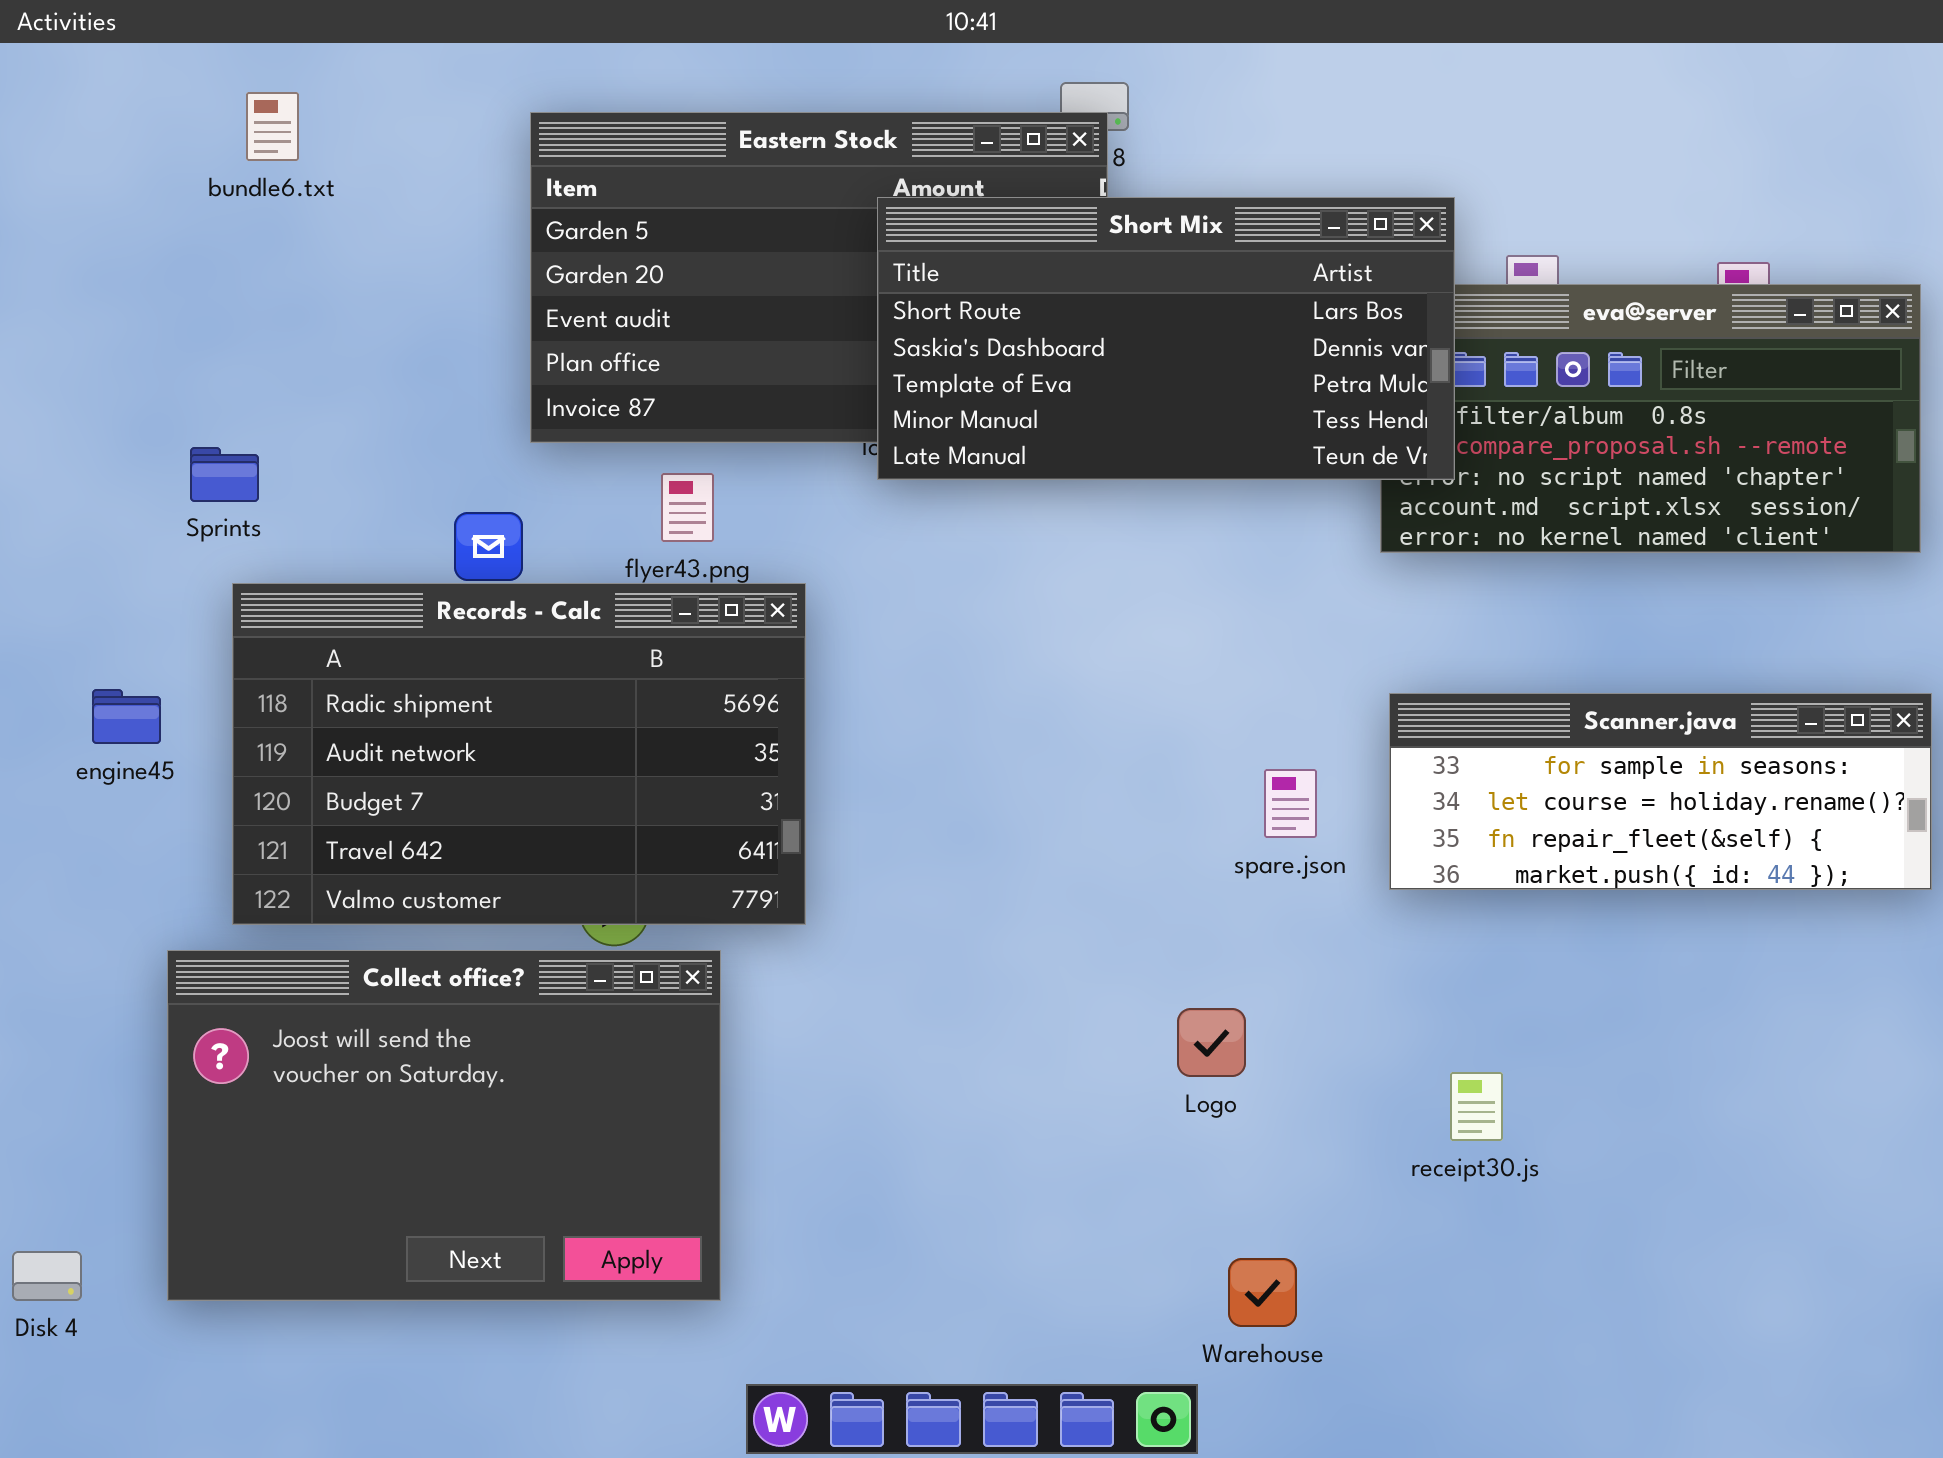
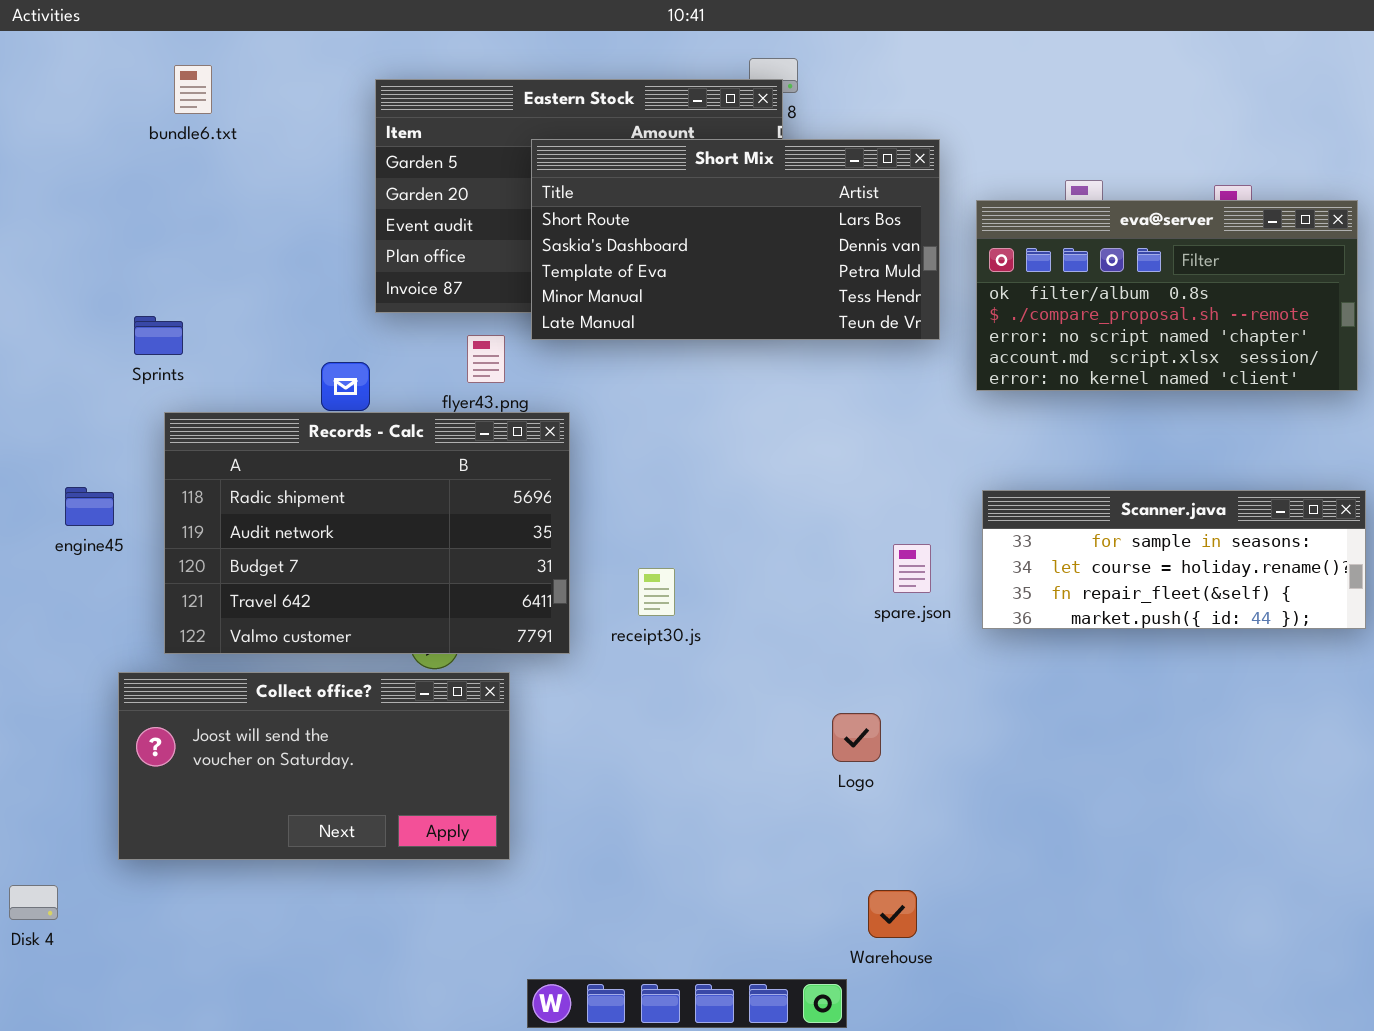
Short Mix: [877,197,1455,480] -> [531,139,940,340], moved
Collect office?: [167,950,721,1301] -> [118,672,510,860], resized
receipt30.js: [1450,1072,1503,1141] -> [638,568,675,616], moved

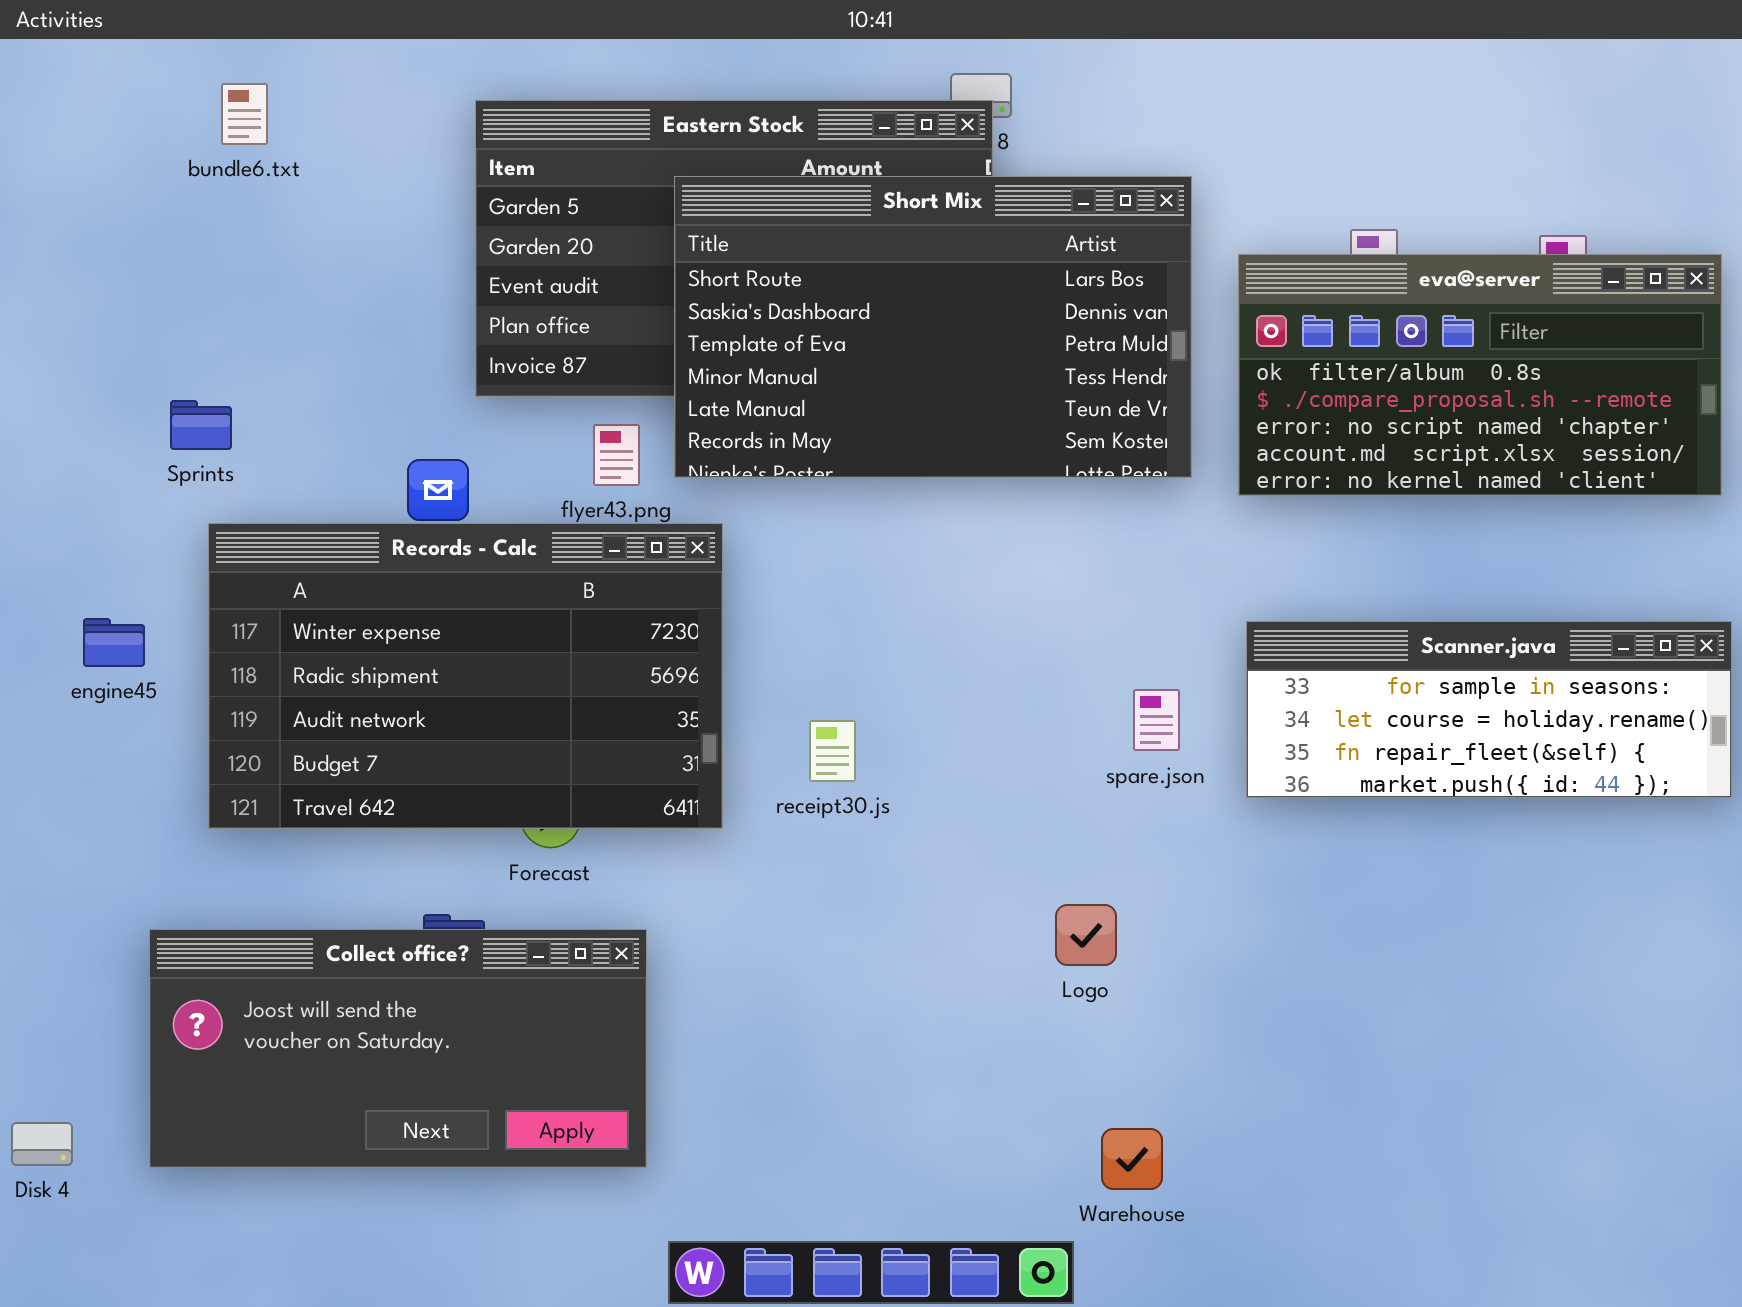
Short Mix: [531,139,940,340] -> [674,176,1192,478], resized
Records - Calc: [164,412,570,654] -> [208,523,723,829], scrolled up 1 row
Collect office?: [118,672,510,860] -> [149,929,647,1168], moved

